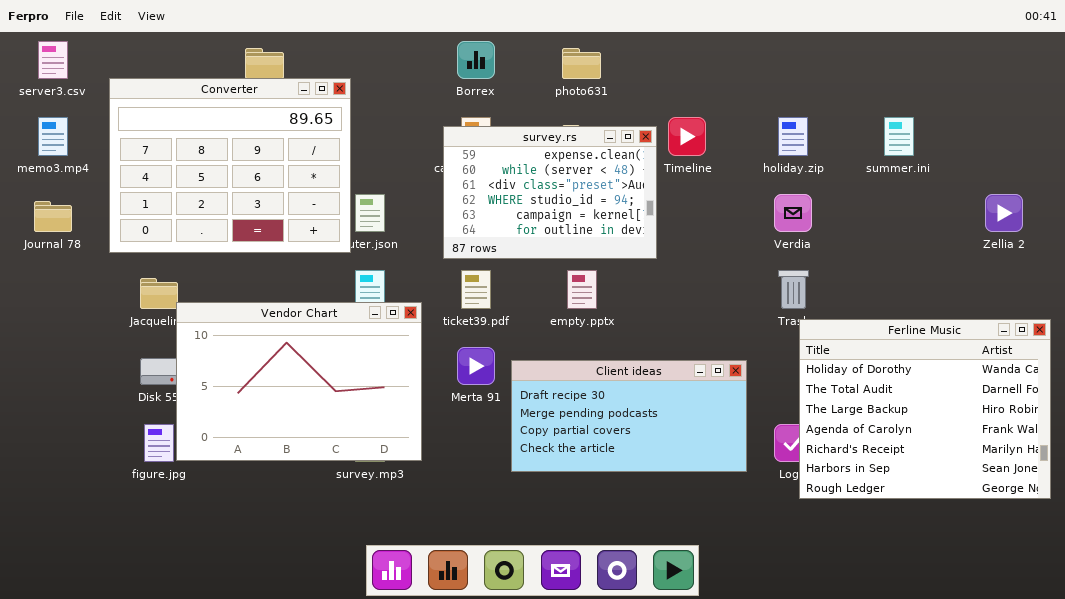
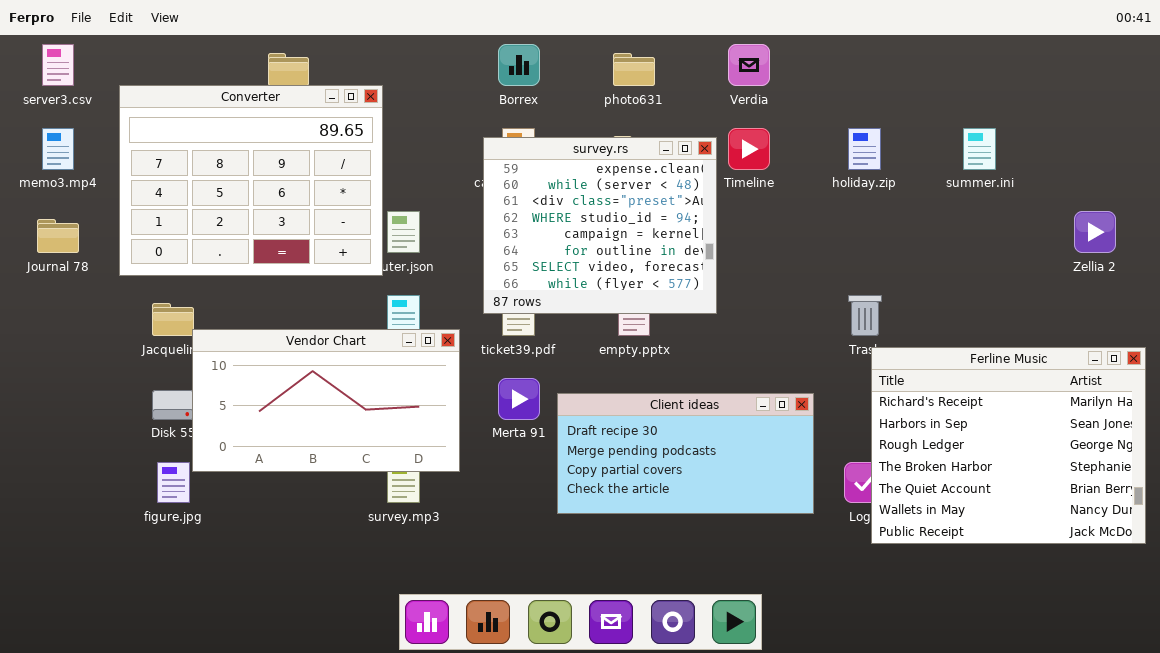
survey.rs: [443,126,657,259] -> [483,137,717,314], resized
Verdia: [774,194,812,232] -> [728,44,770,86], moved
Vendor Chart: [176,302,422,461] -> [192,329,460,472], resized
Ferline Music: [799,319,1051,499] -> [871,347,1146,544], scrolled down 4 rows

